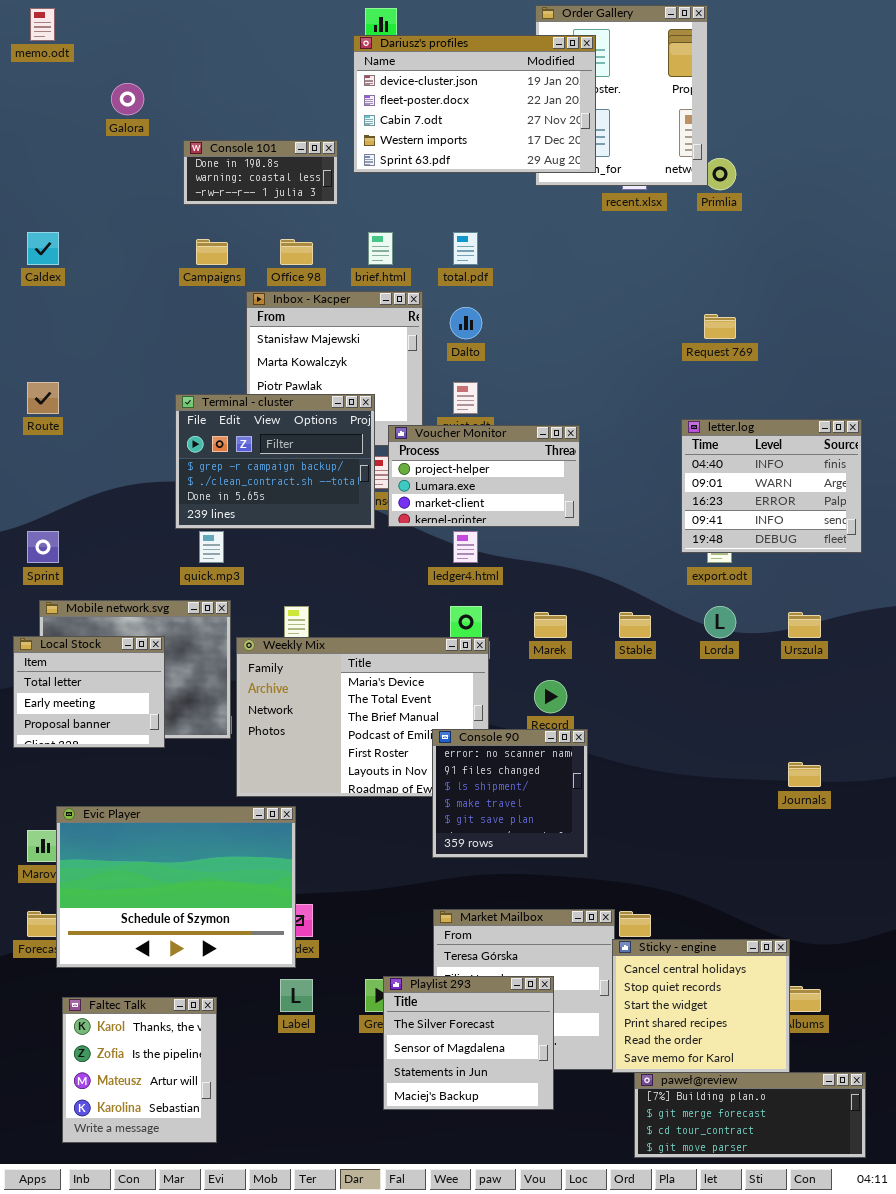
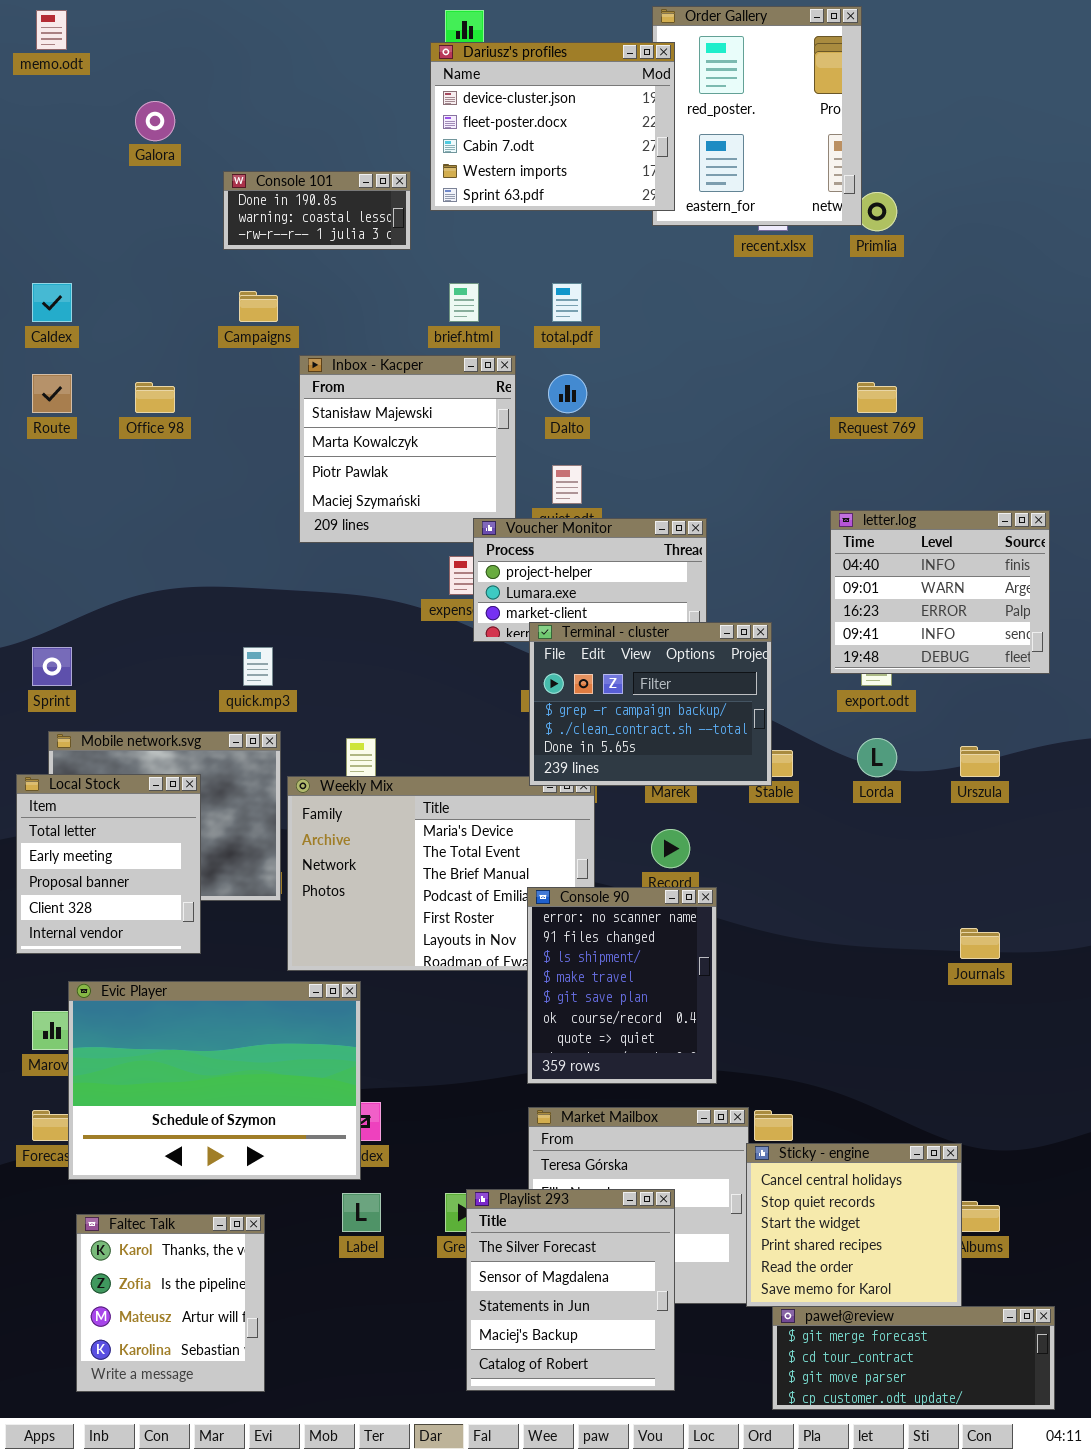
Dariusz's profiles: [353,35,596,173] -> [430,42,675,211], resized
Office 98: [280,239,313,265] -> [135,382,175,413], moved
Route: [27,382,59,414] -> [32,374,72,413], moved
Terminal - cluster: [175,394,375,529] -> [529,622,772,786], moved
Local Stock: [13,636,165,748] -> [16,774,201,954], resized
Console 90: [432,729,588,858] -> [527,887,717,1084], resized
Playlist 293: [383,976,554,1110] -> [466,1189,675,1391], resized
paweł@review: [634,1072,866,1158] -> [772,1306,1055,1410], scrolled down 1 row

